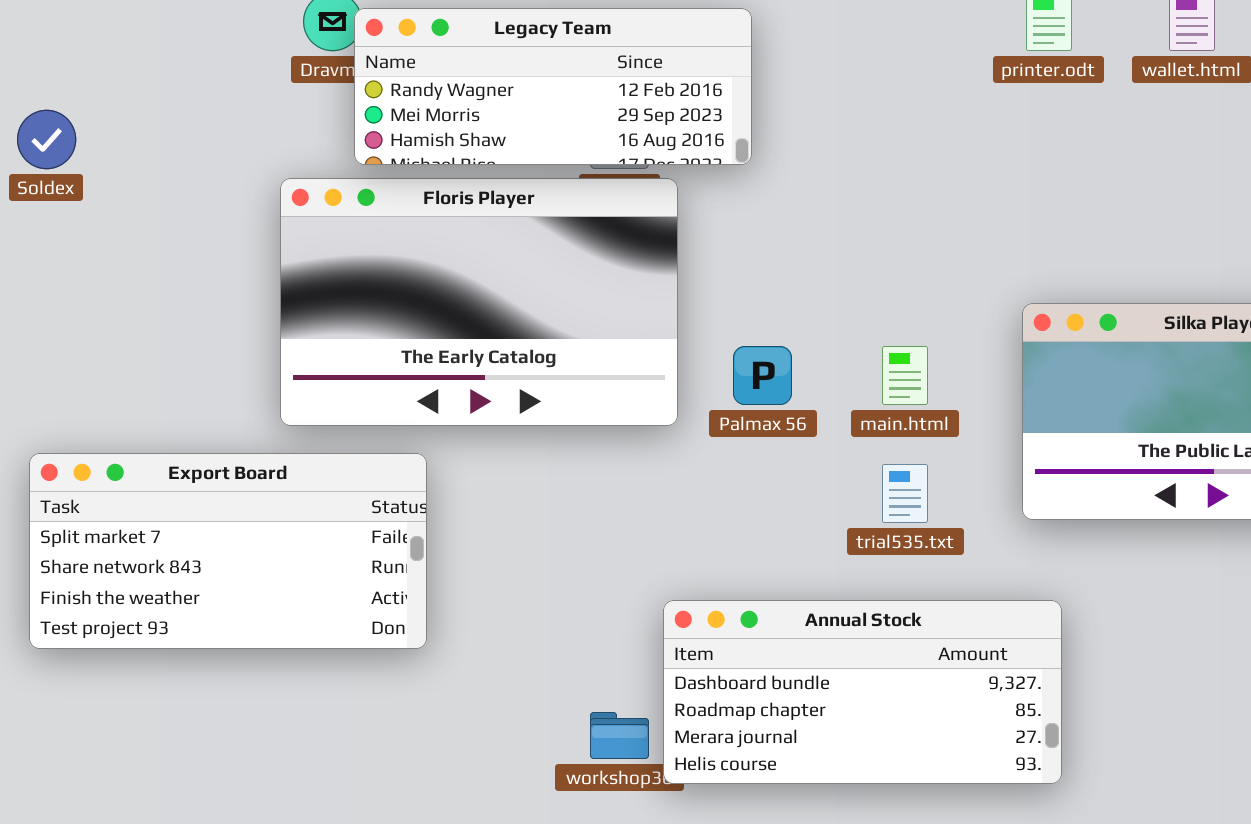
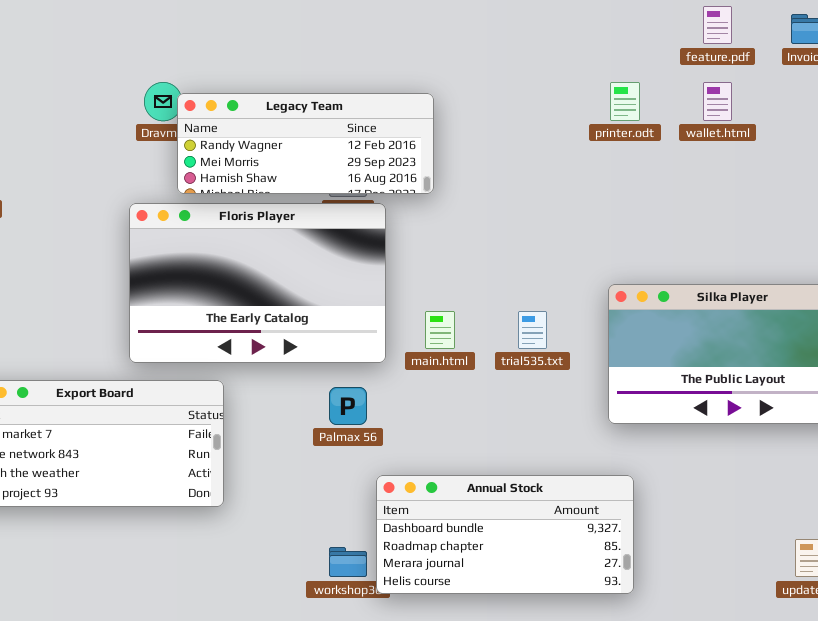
Palmax 56: [733,346,792,405] -> [329,387,367,425], moved
main.html: [882,346,928,405] -> [425,311,455,349], moved
trial535.txt: [882,464,928,523] -> [518,311,547,349], moved

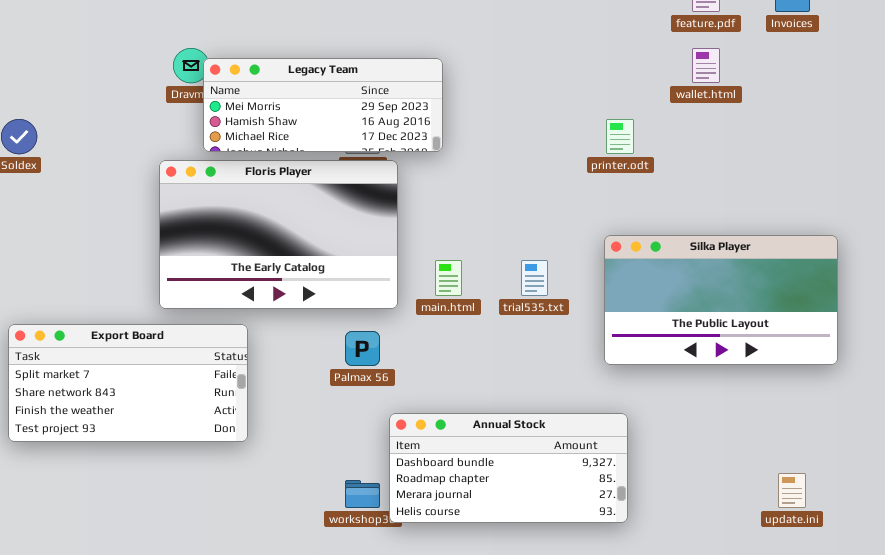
printer.odt: [610,82,640,121] -> [606,119,634,154], moved
Legacy Team: [177,93,434,194] -> [203,58,443,152], scrolled down 1 row

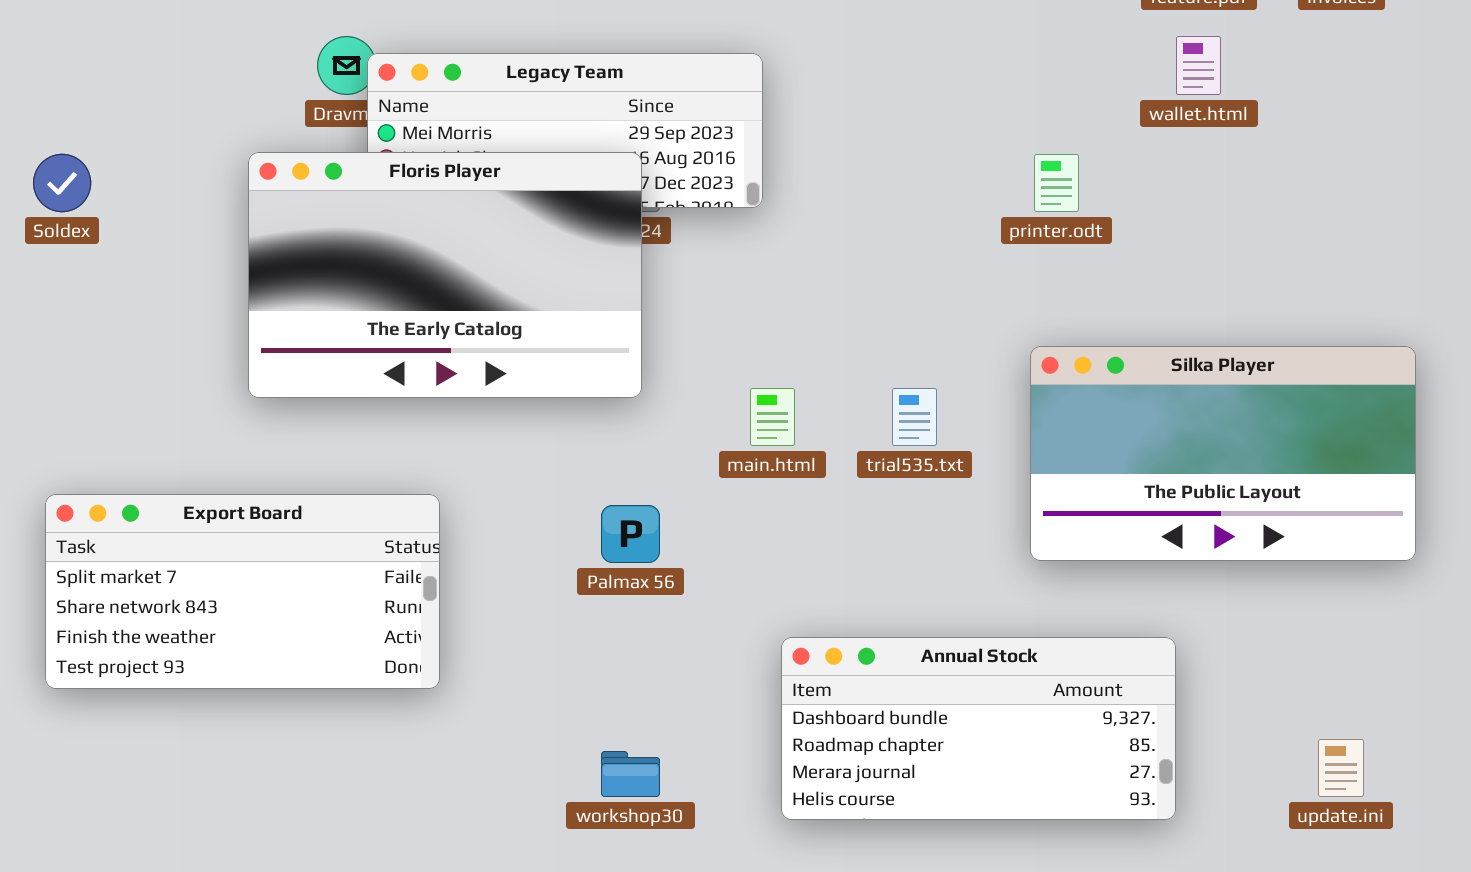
Floris Player: [159,160,398,309] -> [248,152,642,398], moved
Annual Stock: [389,413,628,523] -> [781,637,1176,820], moved

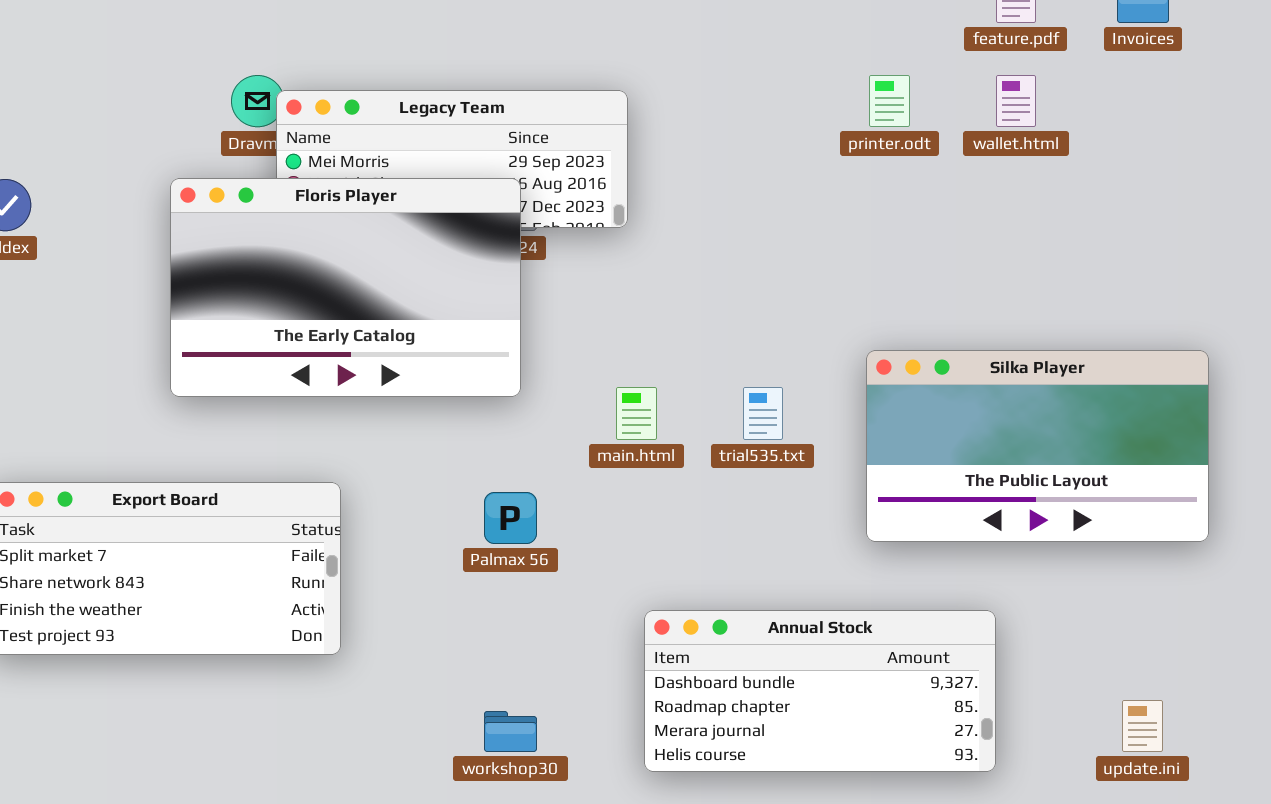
printer.odt: [1034,154,1079,212] -> [869,75,910,127], moved

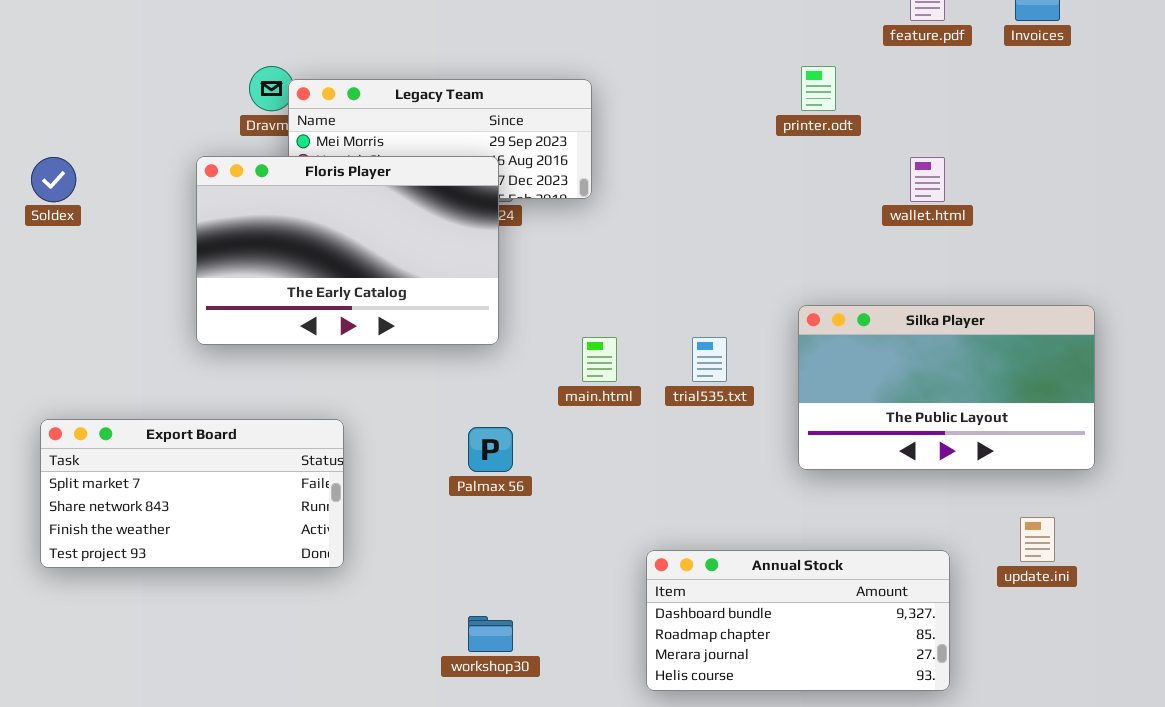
wallet.html: [996,75,1036,127] -> [910,157,945,202], moved
Annual Stock: [644,610,996,772] -> [646,550,950,691], moved
update.ini: [1122,700,1163,752] -> [1020,517,1055,562], moved

